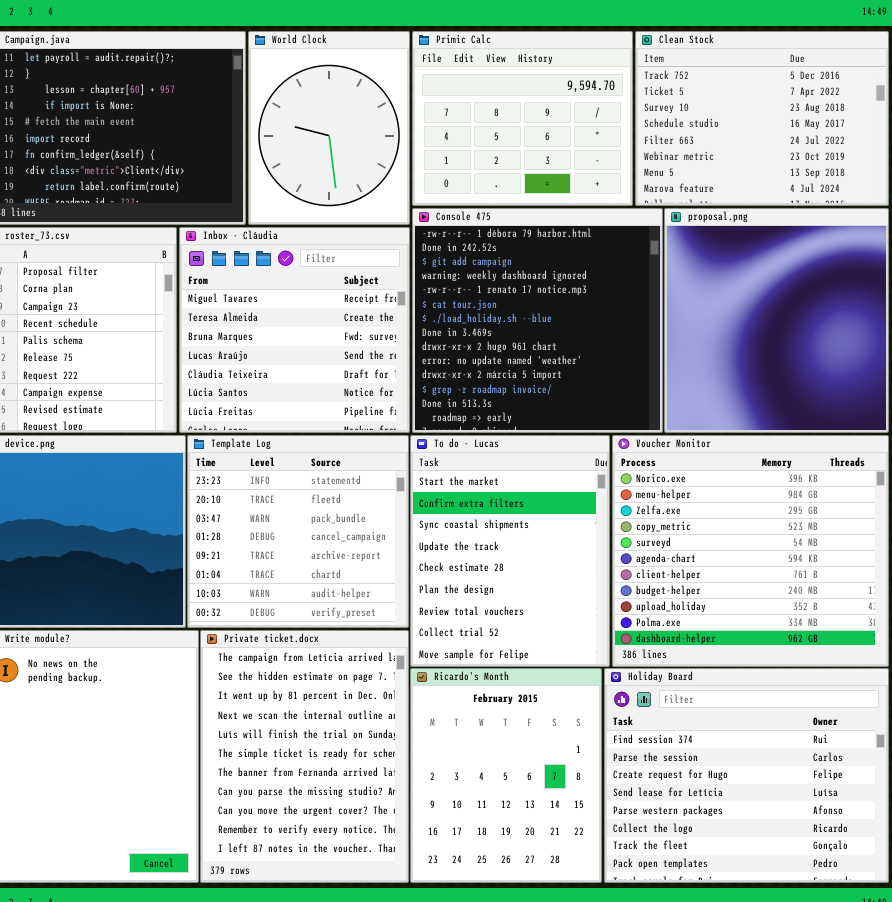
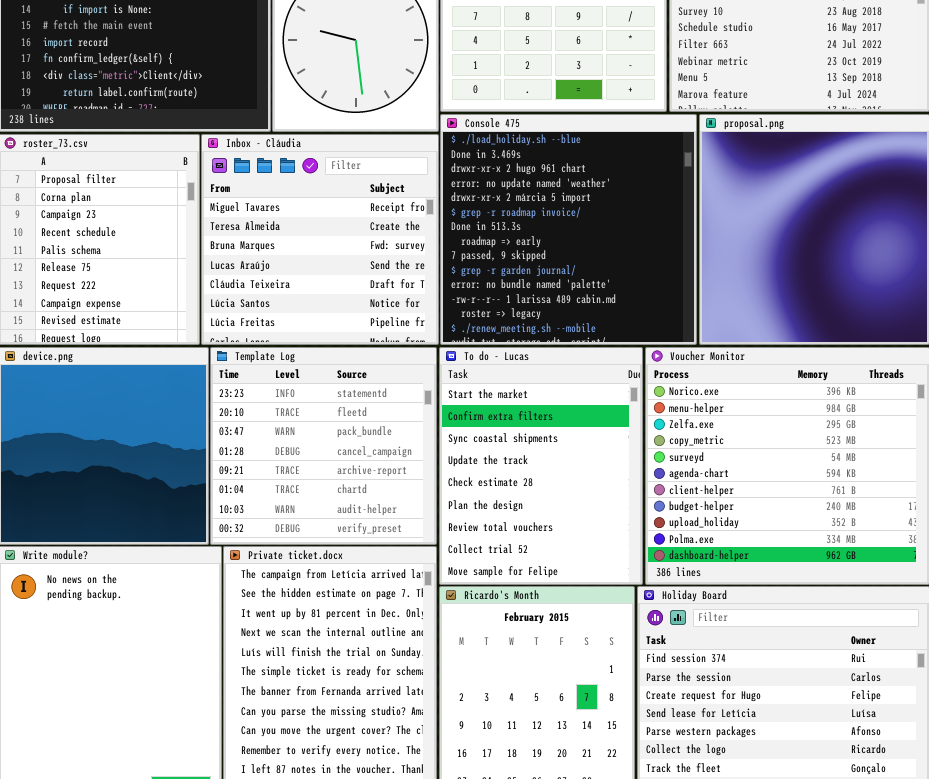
Console 475: [412,208,663,433] -> [440,114,697,345], scrolled down 6 rows

